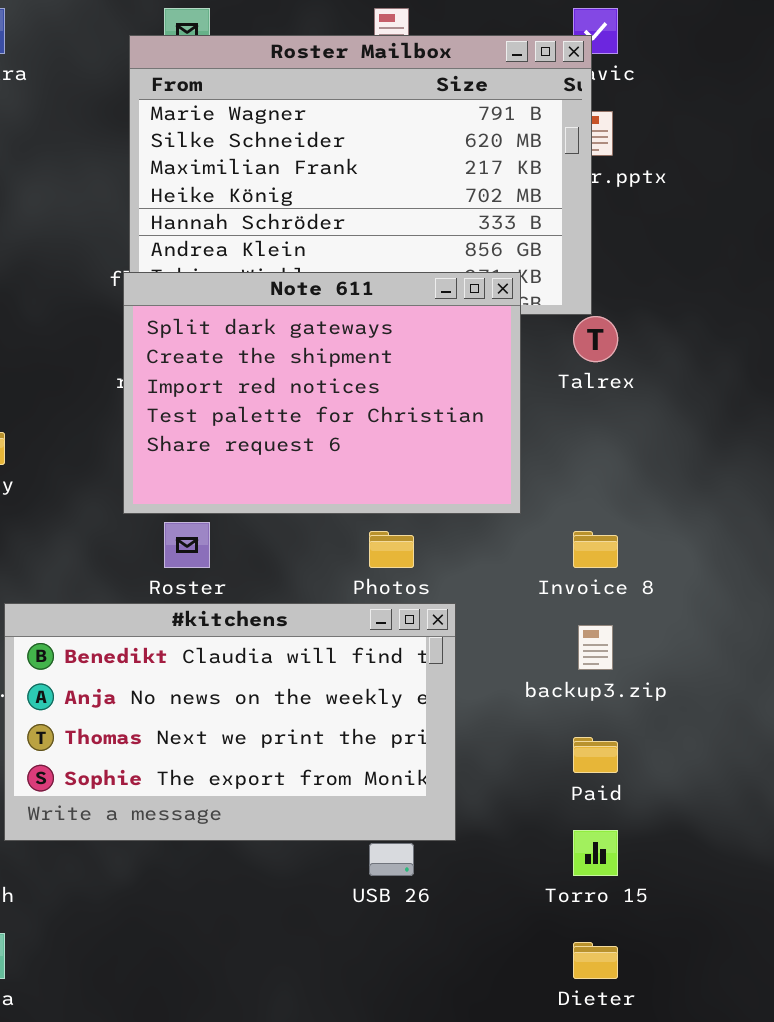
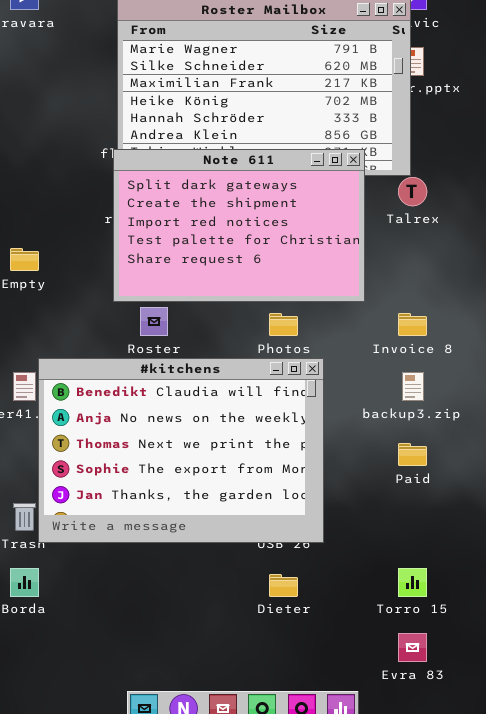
#kitchens: [4,603,456,841] -> [38,358,324,543], resized
Torro 15: [573,830,618,876] -> [398,568,427,597], moved
Dieter: [573,942,618,979] -> [269,574,298,597], moved

